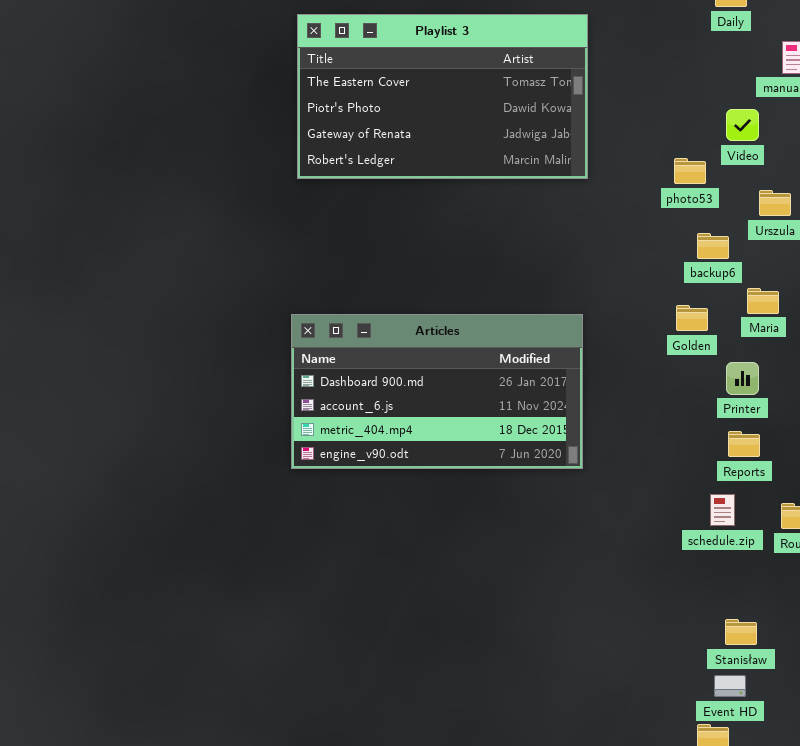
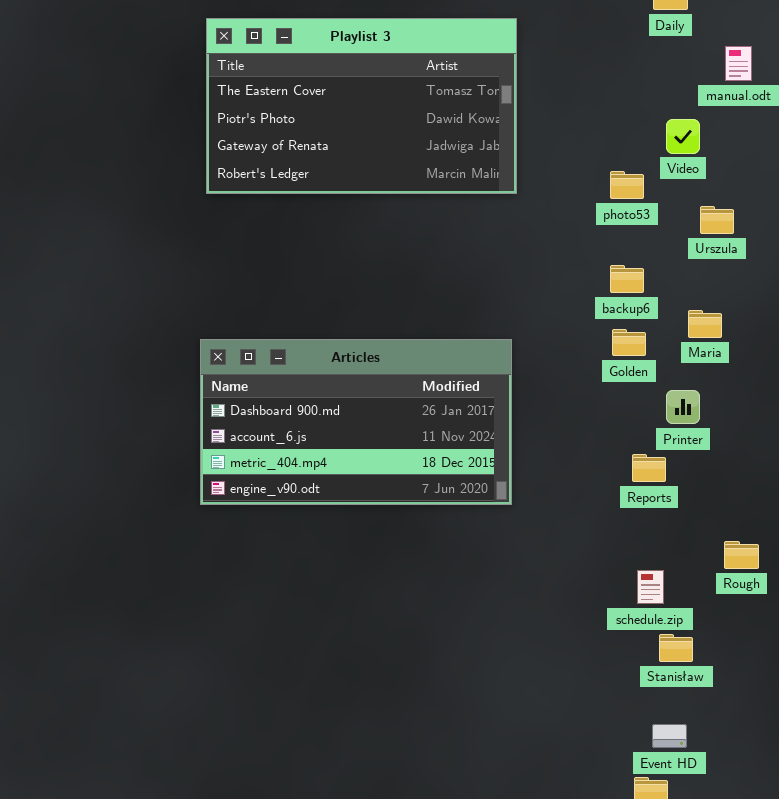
backup6: [697,233,729,259] -> [610,265,644,293], moved
Reports: [728,431,760,457] -> [632,454,666,482], moved
schedule.zip: [710,494,735,526] -> [637,570,664,604], moved
Stanisław: [725,619,757,645] -> [659,634,693,662], moved

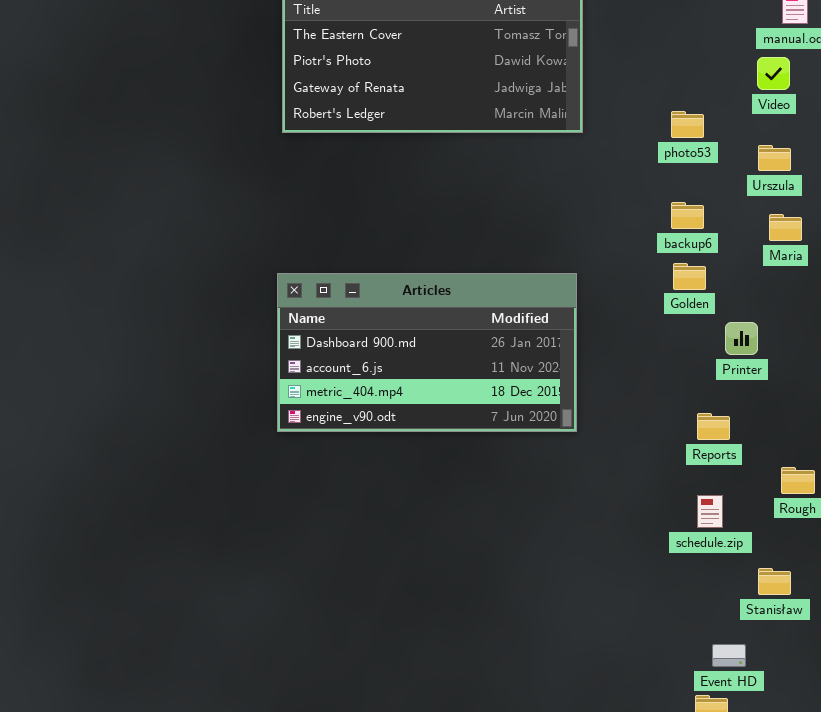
Video: [666,119,700,154] -> [757,57,790,90], moved
Maria: [688,310,722,338] -> [769,214,802,241], moved
Reports: [632,454,666,482] -> [697,413,730,440], moved
Stanisław: [659,634,693,662] -> [758,568,791,595], moved

